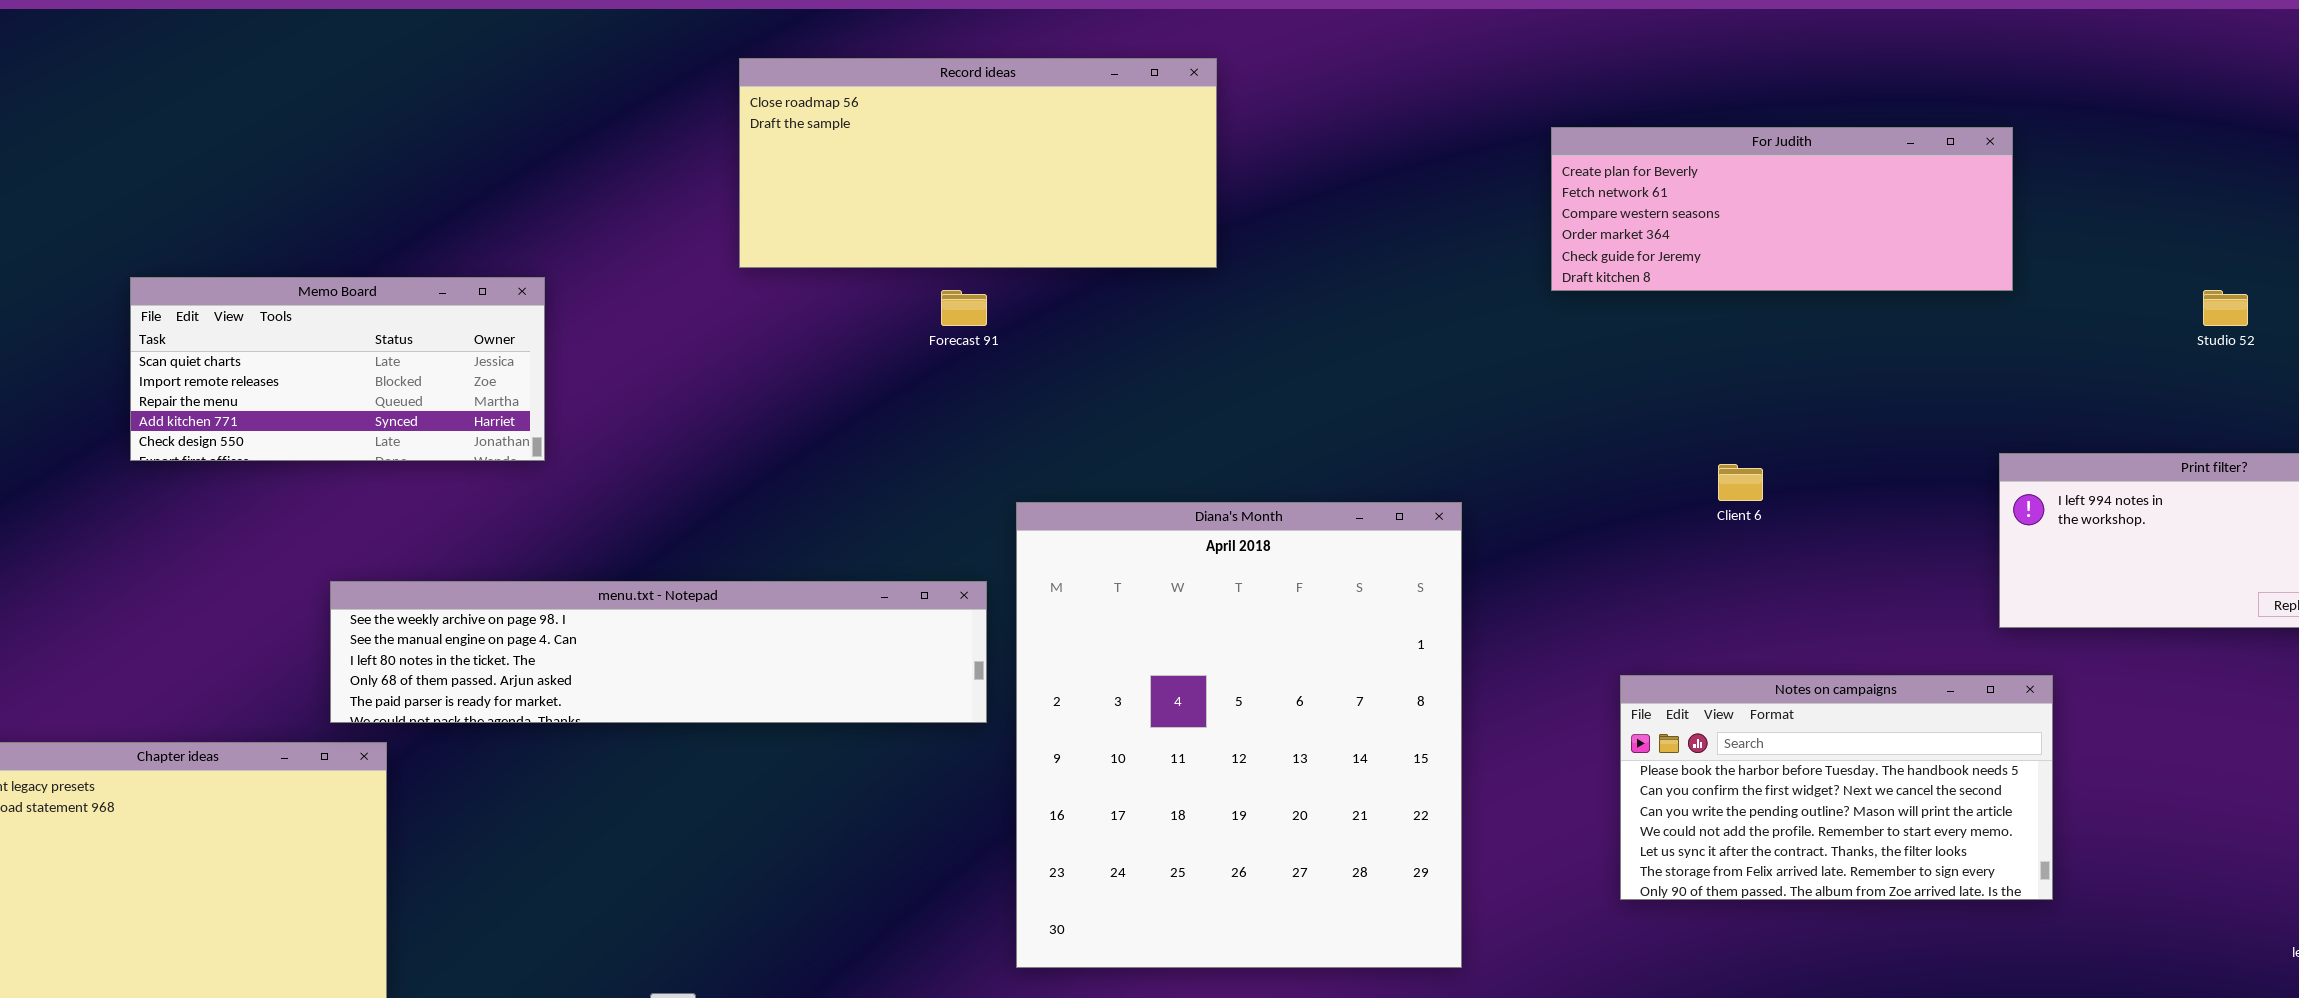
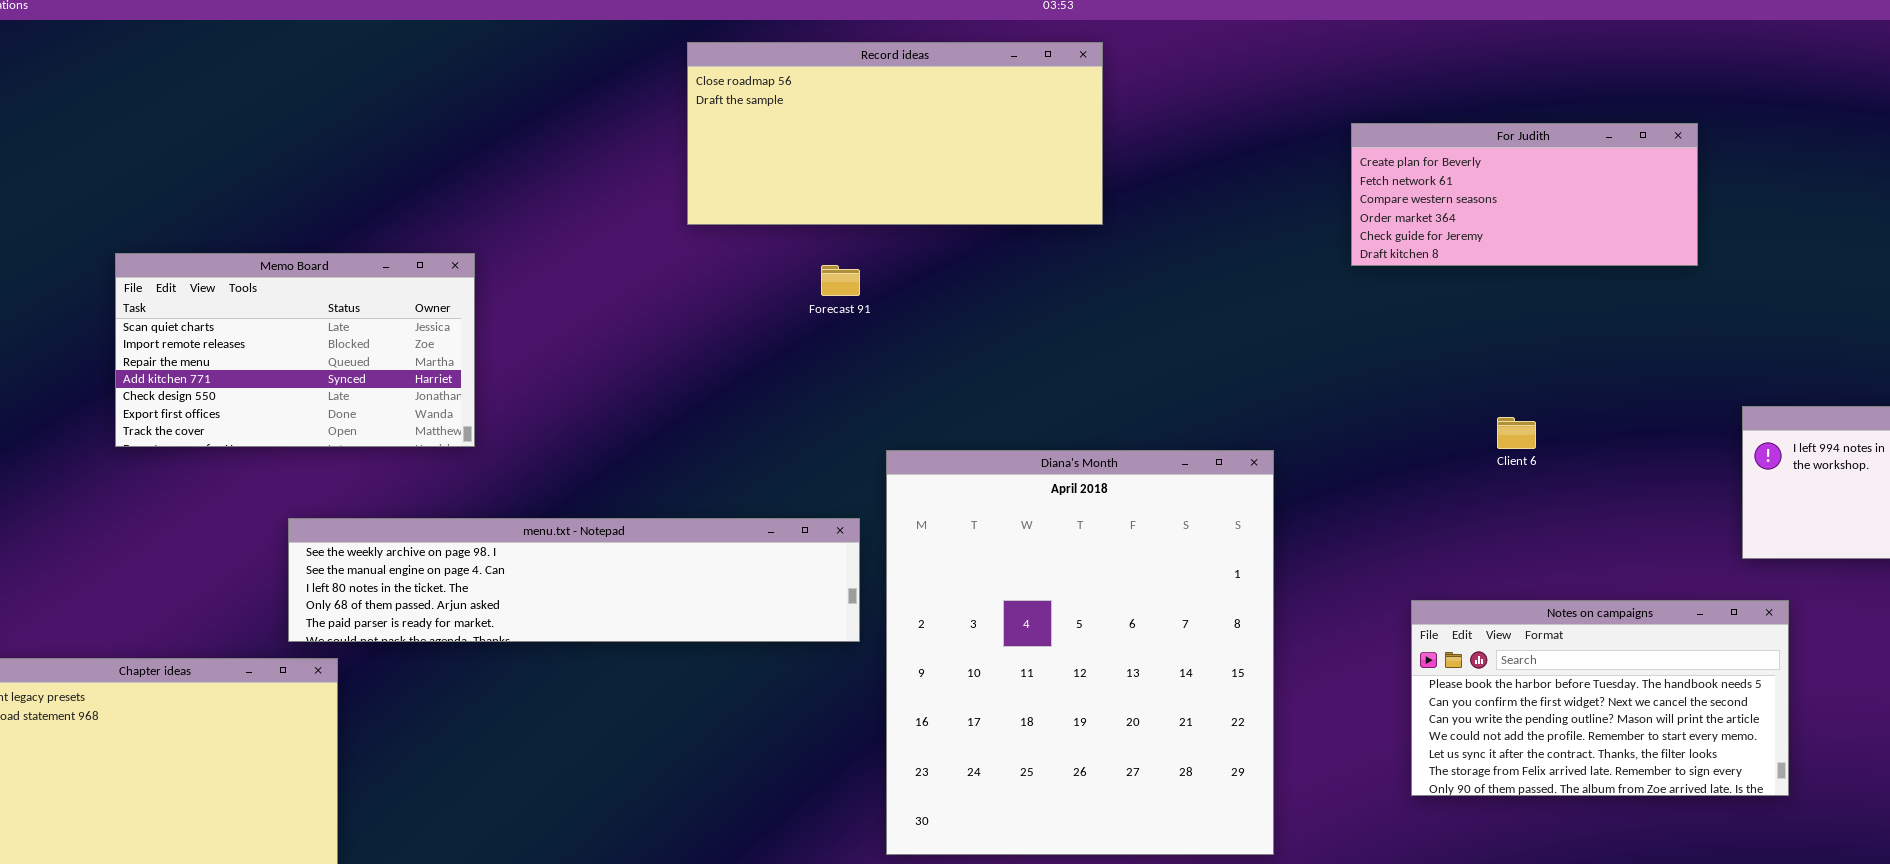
Record ideas: [739,58,1217,268] -> [687,42,1103,225], moved
For Judith: [1551,127,2013,291] -> [1351,123,1698,266], resized
Memo Board: [130,277,545,461] -> [115,253,475,447], resized

